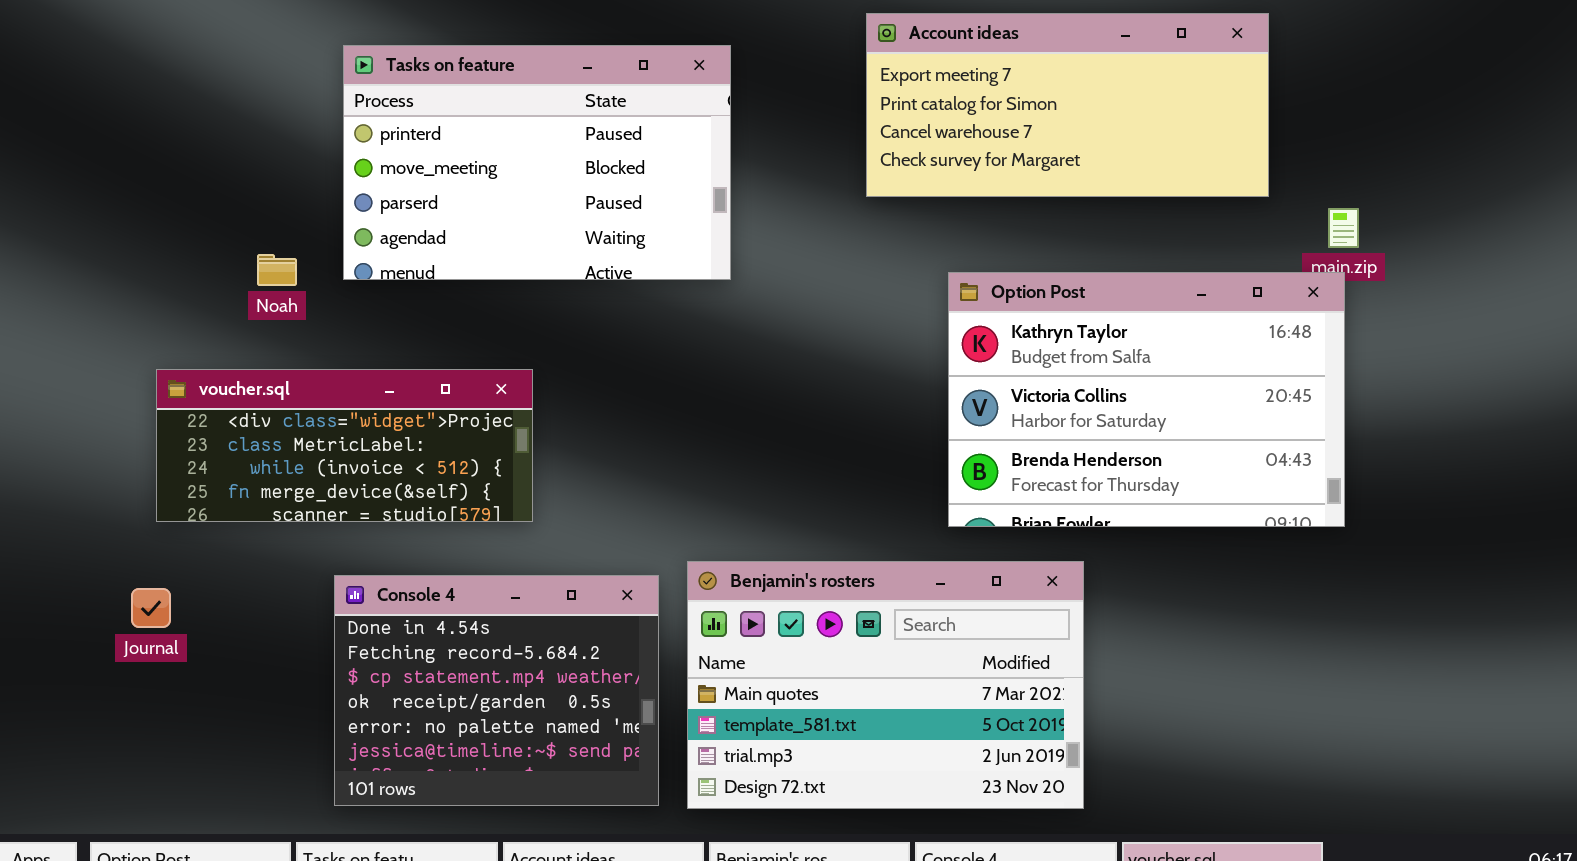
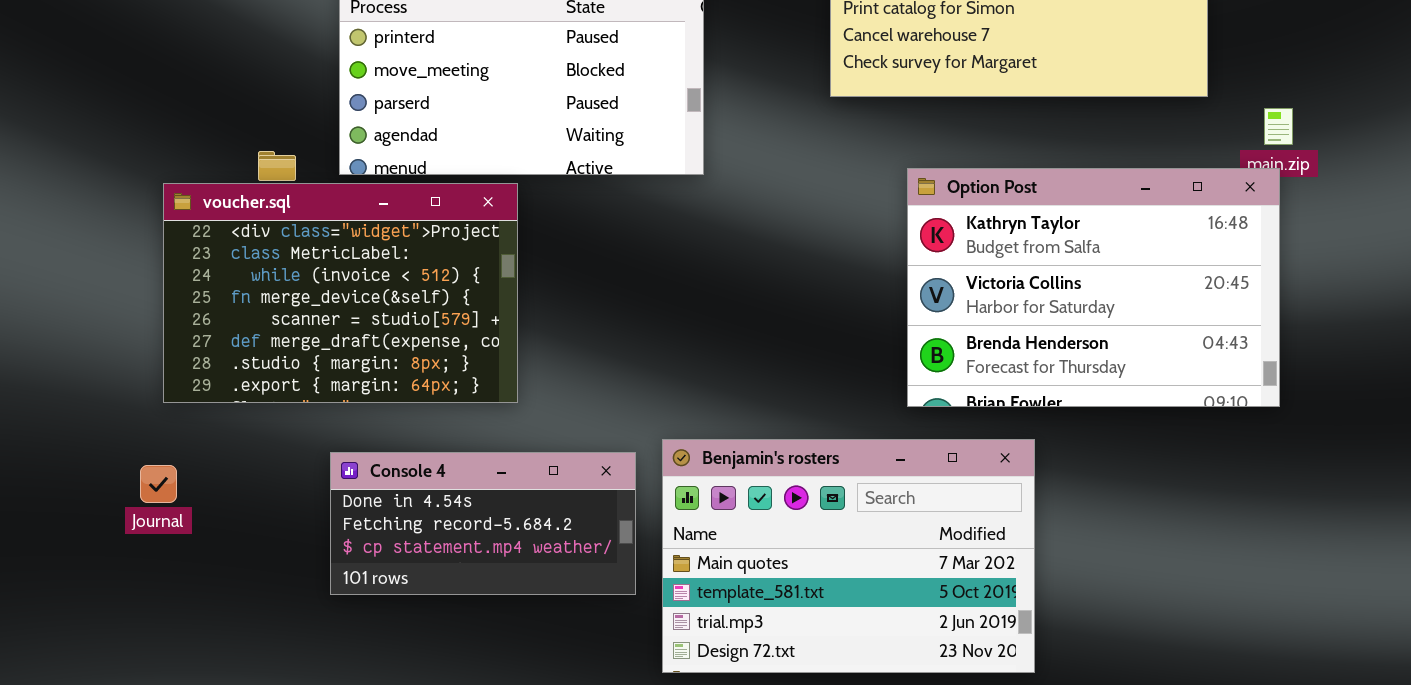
voucher.sql: [156,369,533,522] -> [163,183,518,403], resized
Console 4: [334,575,659,806] -> [330,452,636,595], resized

